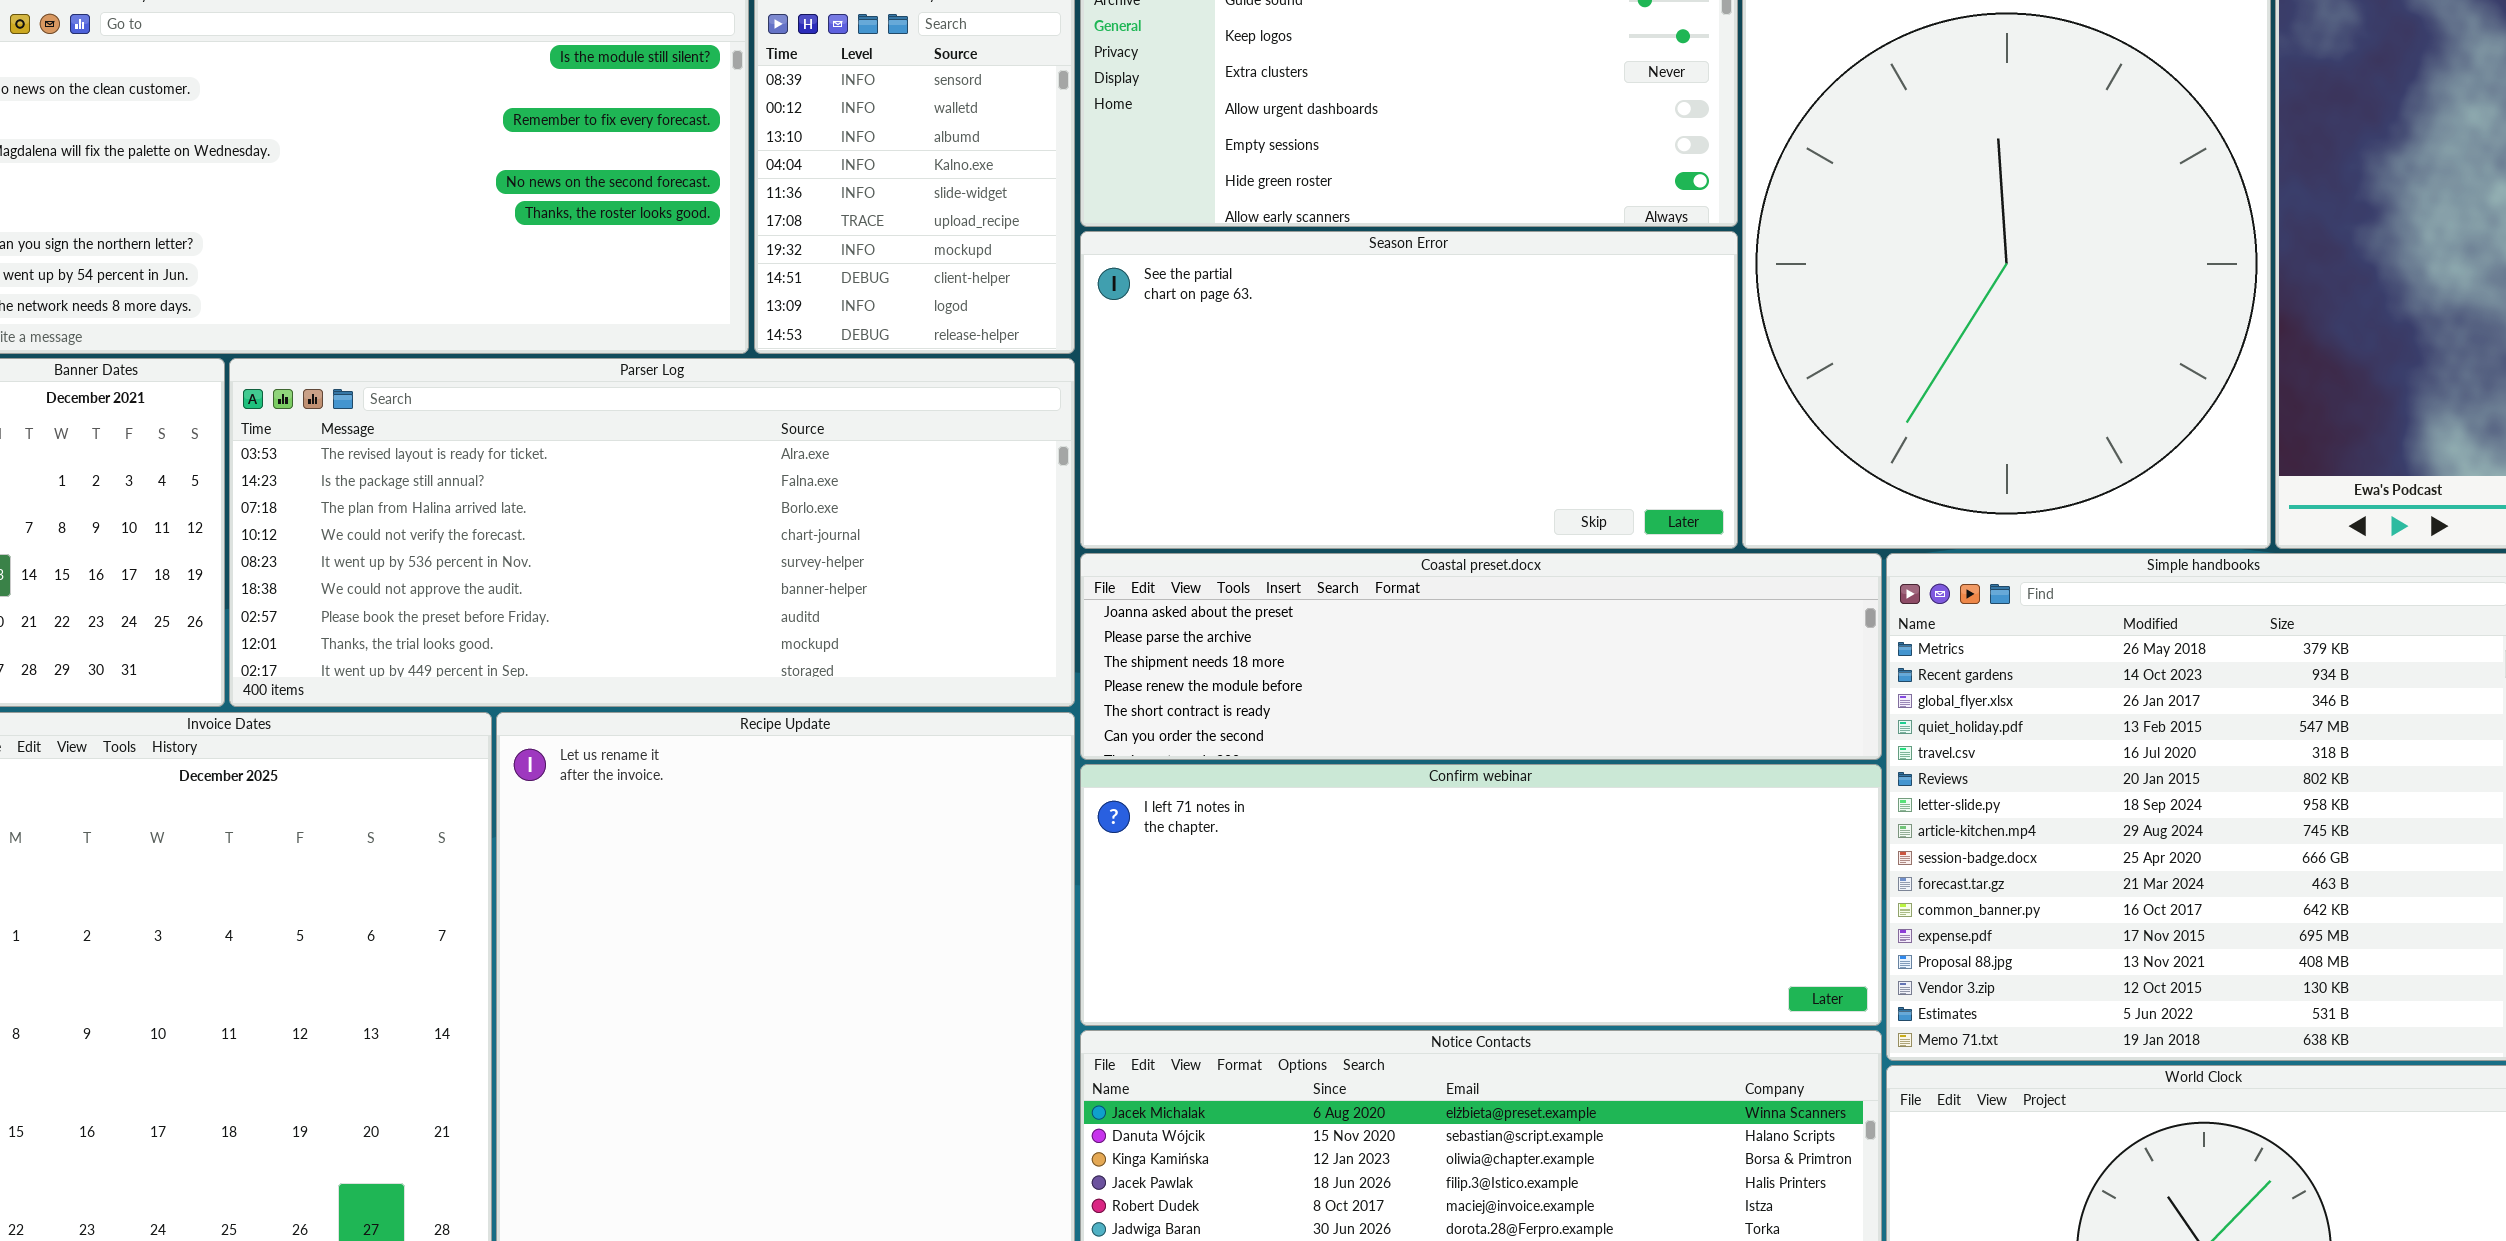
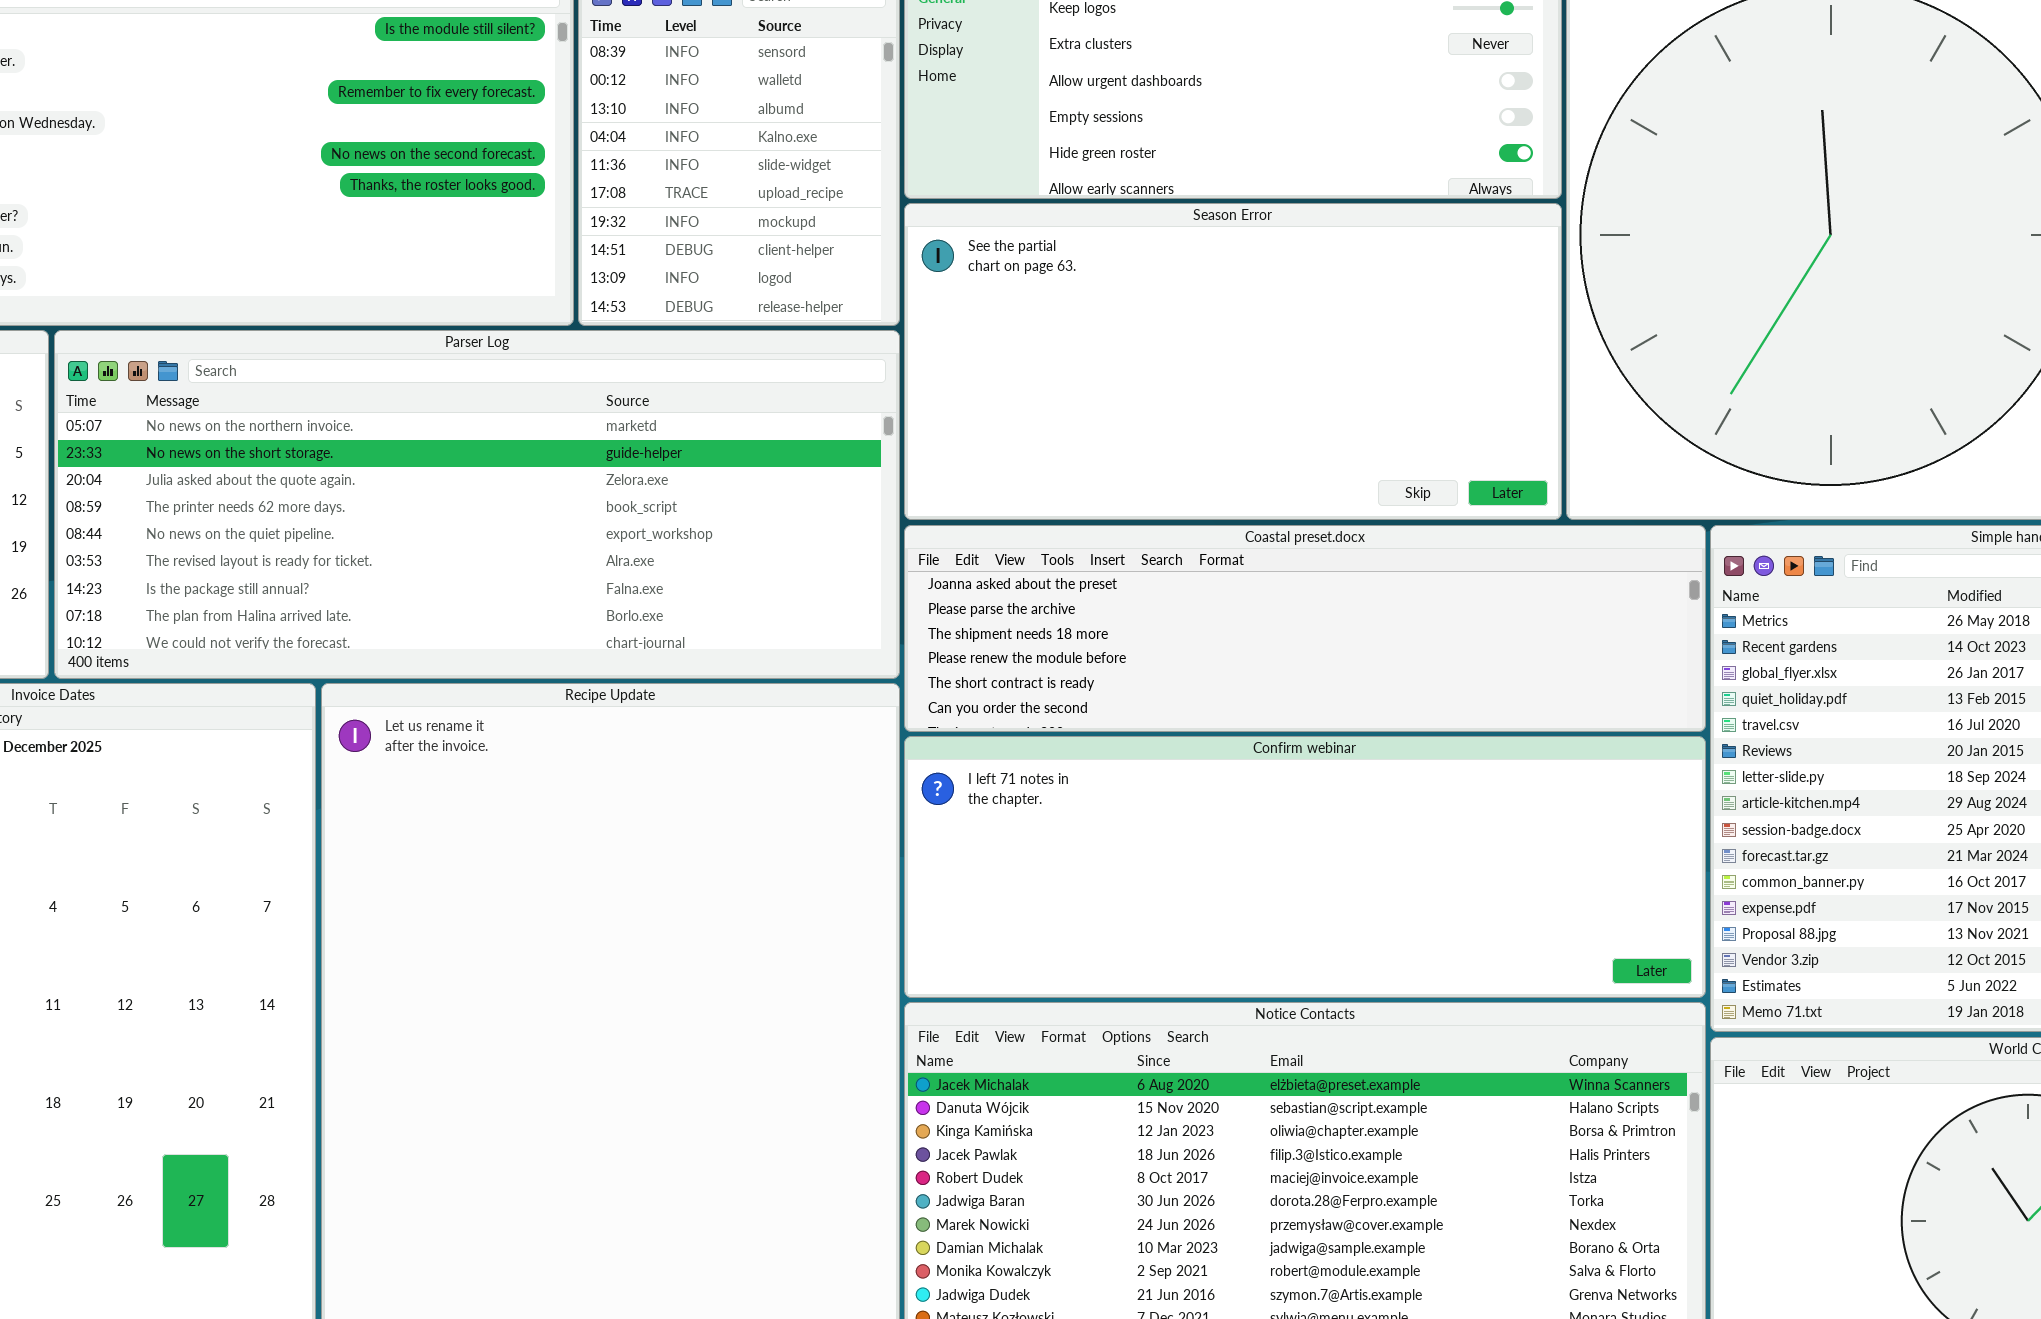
Parser Log: [229,358,1075,707] -> [54,330,900,679], scrolled up 5 rows

